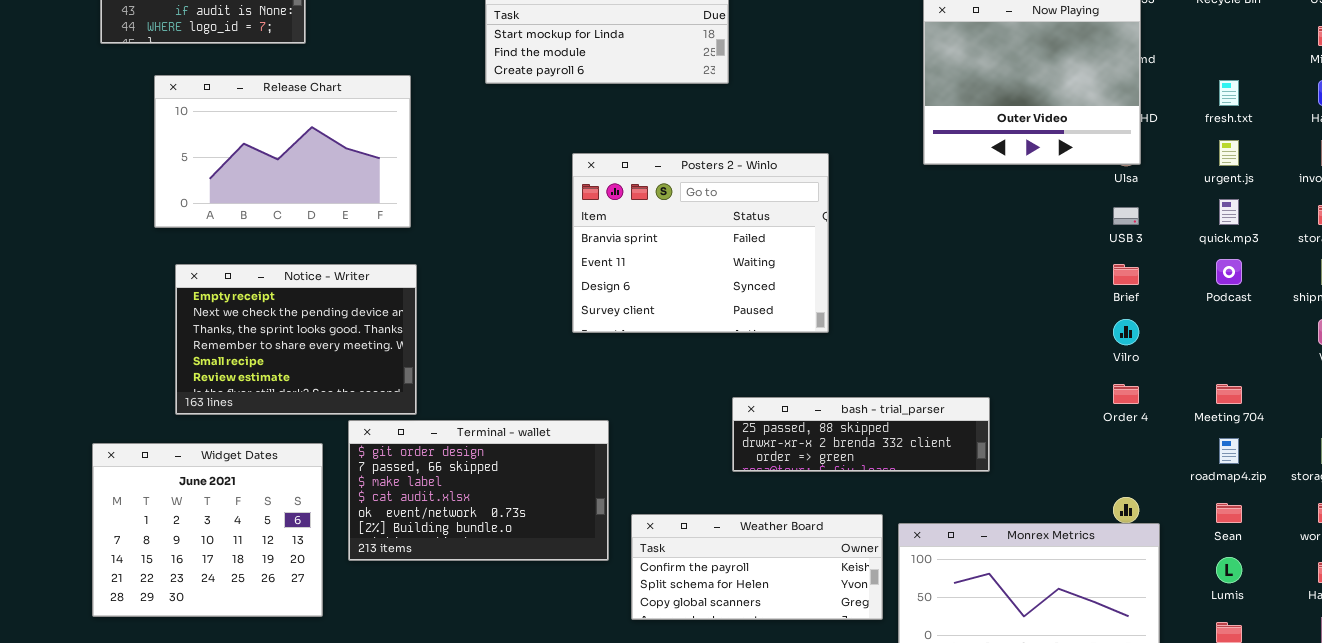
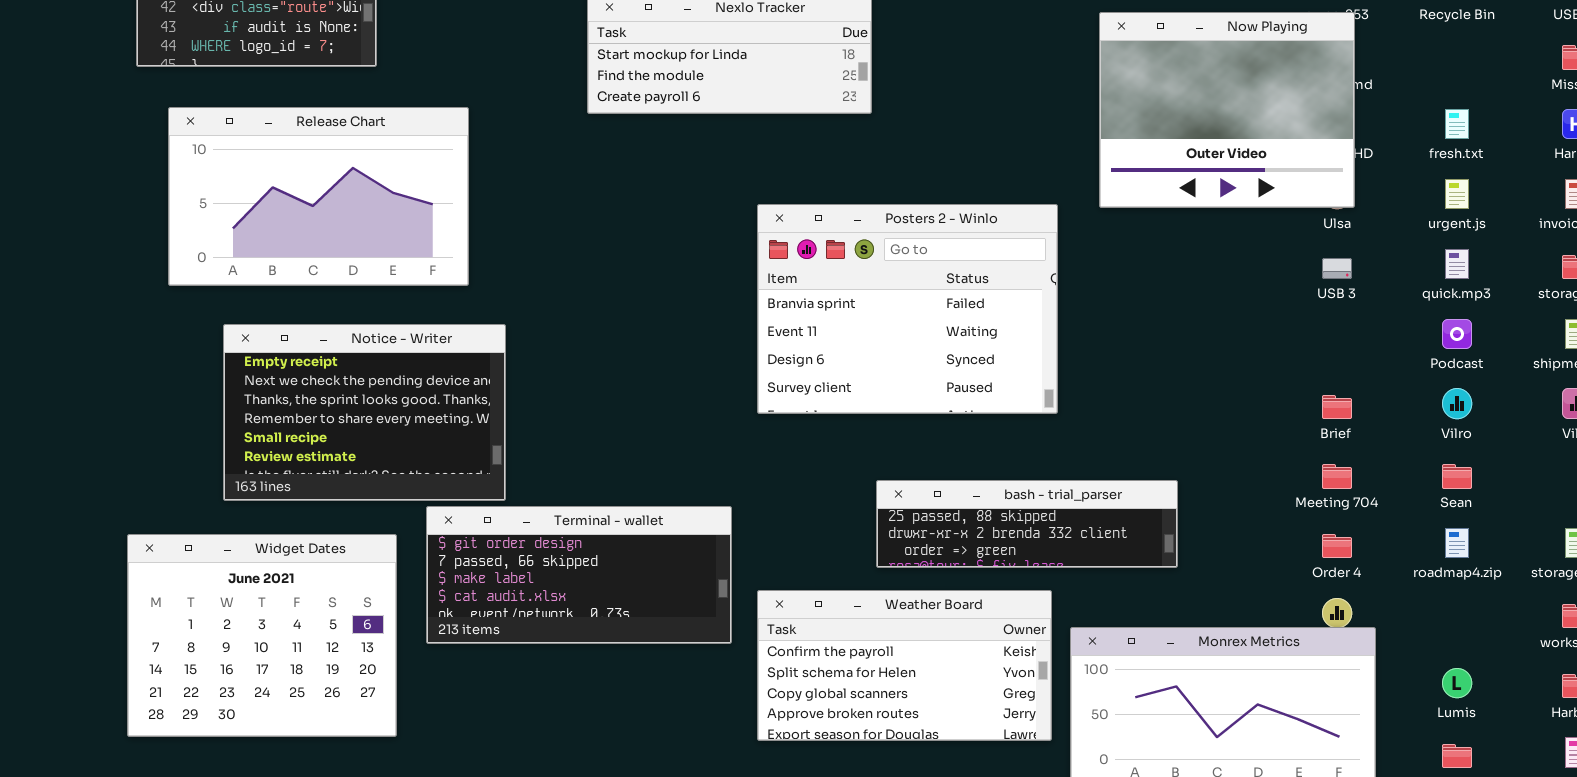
Release Chart: [154,75,411,228] -> [168,107,469,286], moved
Posters 2 - Winlo: [572,153,829,333] -> [757,204,1058,414], moved
Brief: [1113,264,1139,285] -> [1322,395,1352,419], moved
Vilro: [1113,319,1139,345] -> [1442,388,1472,419], moved
Order 4: [1113,384,1139,404] -> [1322,534,1352,558], moved
Meeting 704: [1216,384,1242,404] -> [1322,464,1352,489], moved
Terminal - wallet: [348,420,609,561] -> [426,506,732,644], resized
Sean: [1216,503,1242,523] -> [1442,464,1472,489], moved
Weather Board: [631,514,883,620] -> [757,590,1052,741], resized

